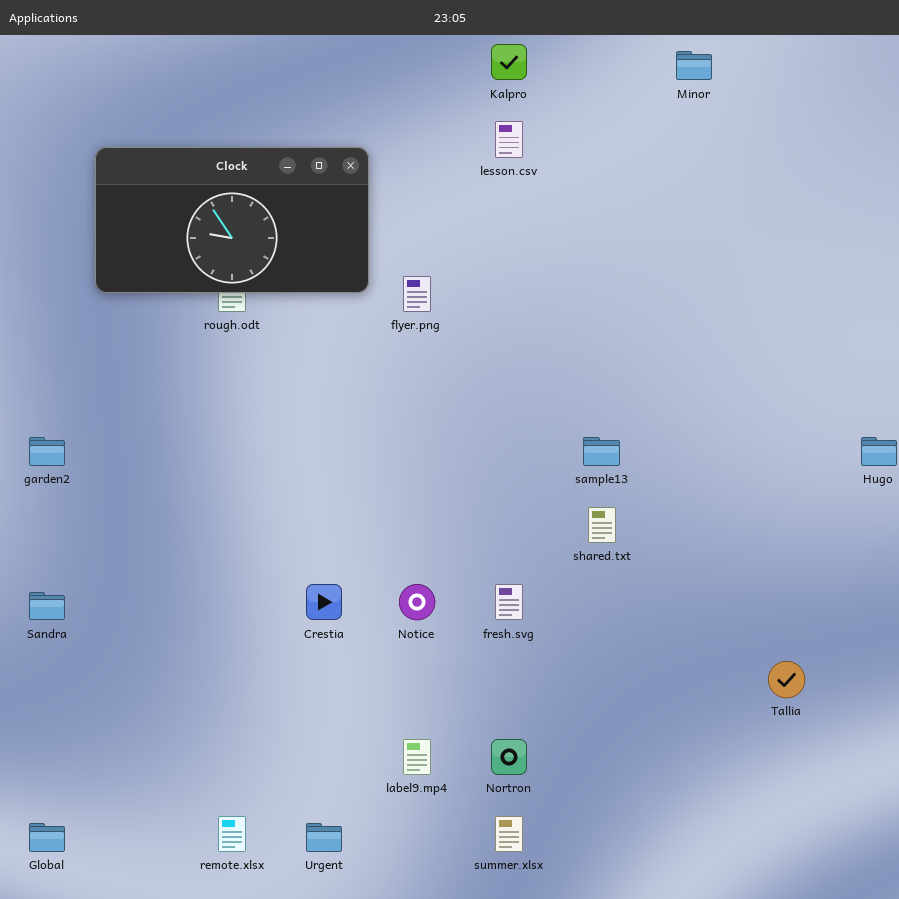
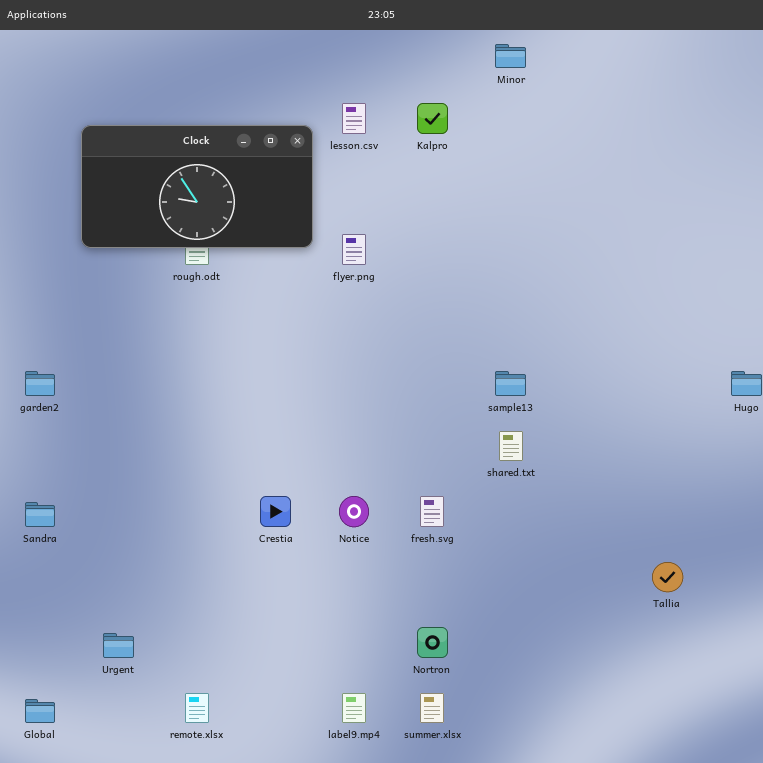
Kalpro: [491,44,527,80] -> [417,103,448,134], moved
Minor: [676,51,712,80] -> [495,44,526,68], moved
lesson.csv: [495,121,523,158] -> [342,103,366,134], moved
label9.mp4: [403,739,431,775] -> [342,693,366,723], moved
Urgent: [306,823,342,852] -> [103,633,134,658], moved

